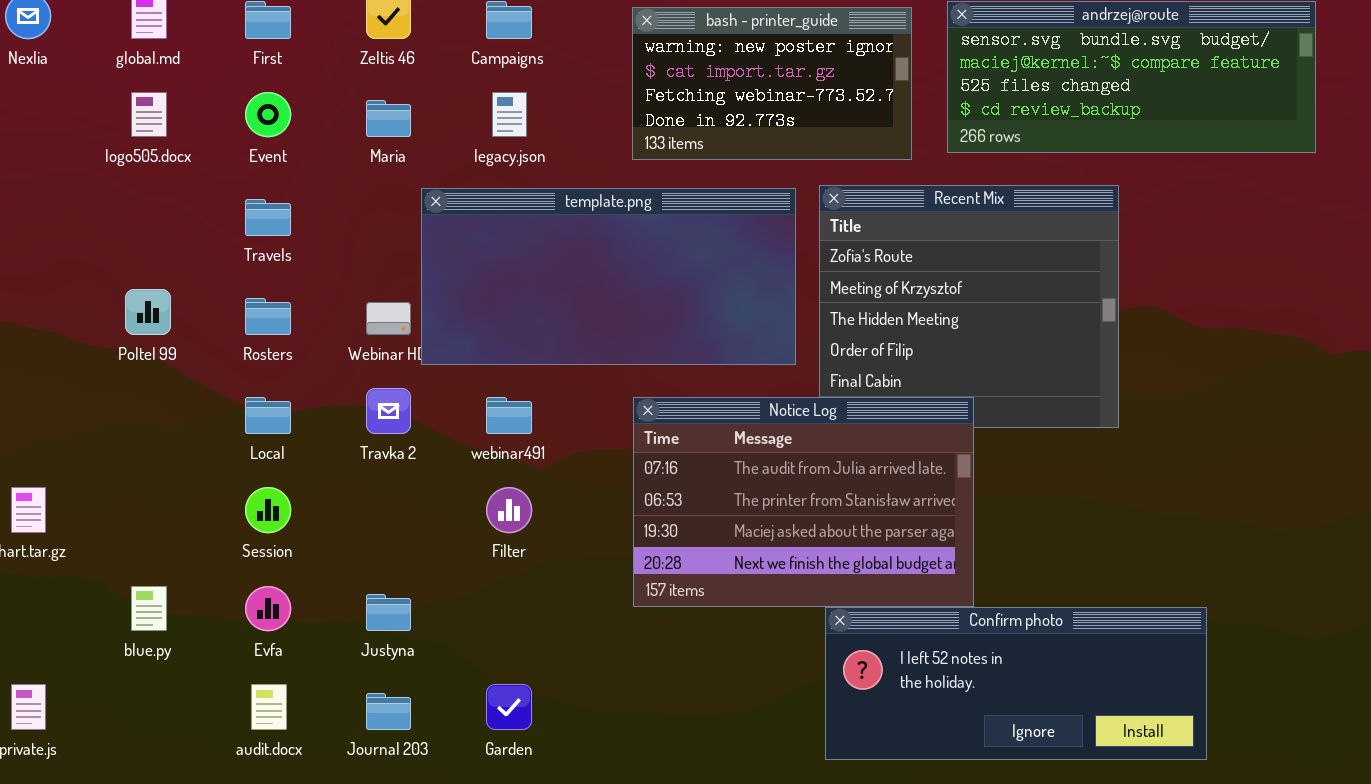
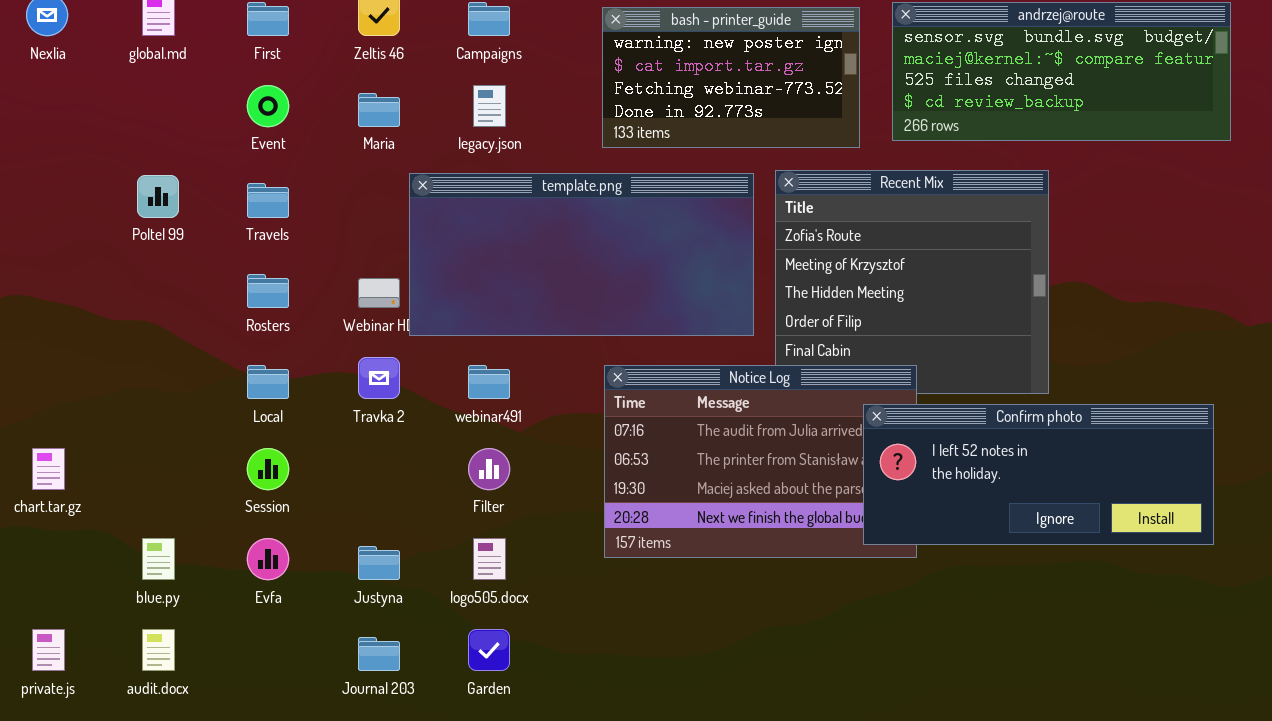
logo505.docx: [131,92,167,137] -> [473,538,506,580], moved
Poltel 99: [125,289,171,335] -> [137,175,179,218], moved
Confirm photo: [825,607,1207,760] -> [863,404,1214,545], moved
audit.docx: [251,684,287,730] -> [142,629,175,671], moved

